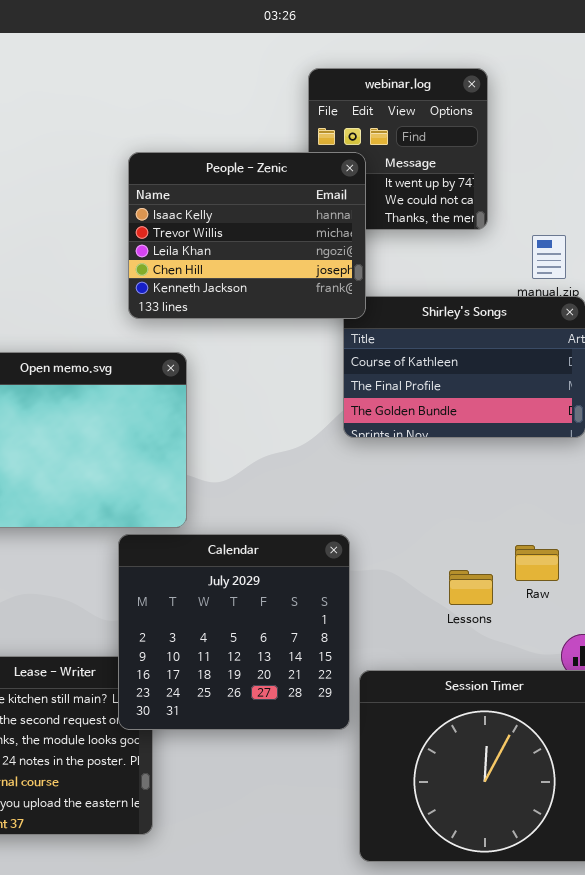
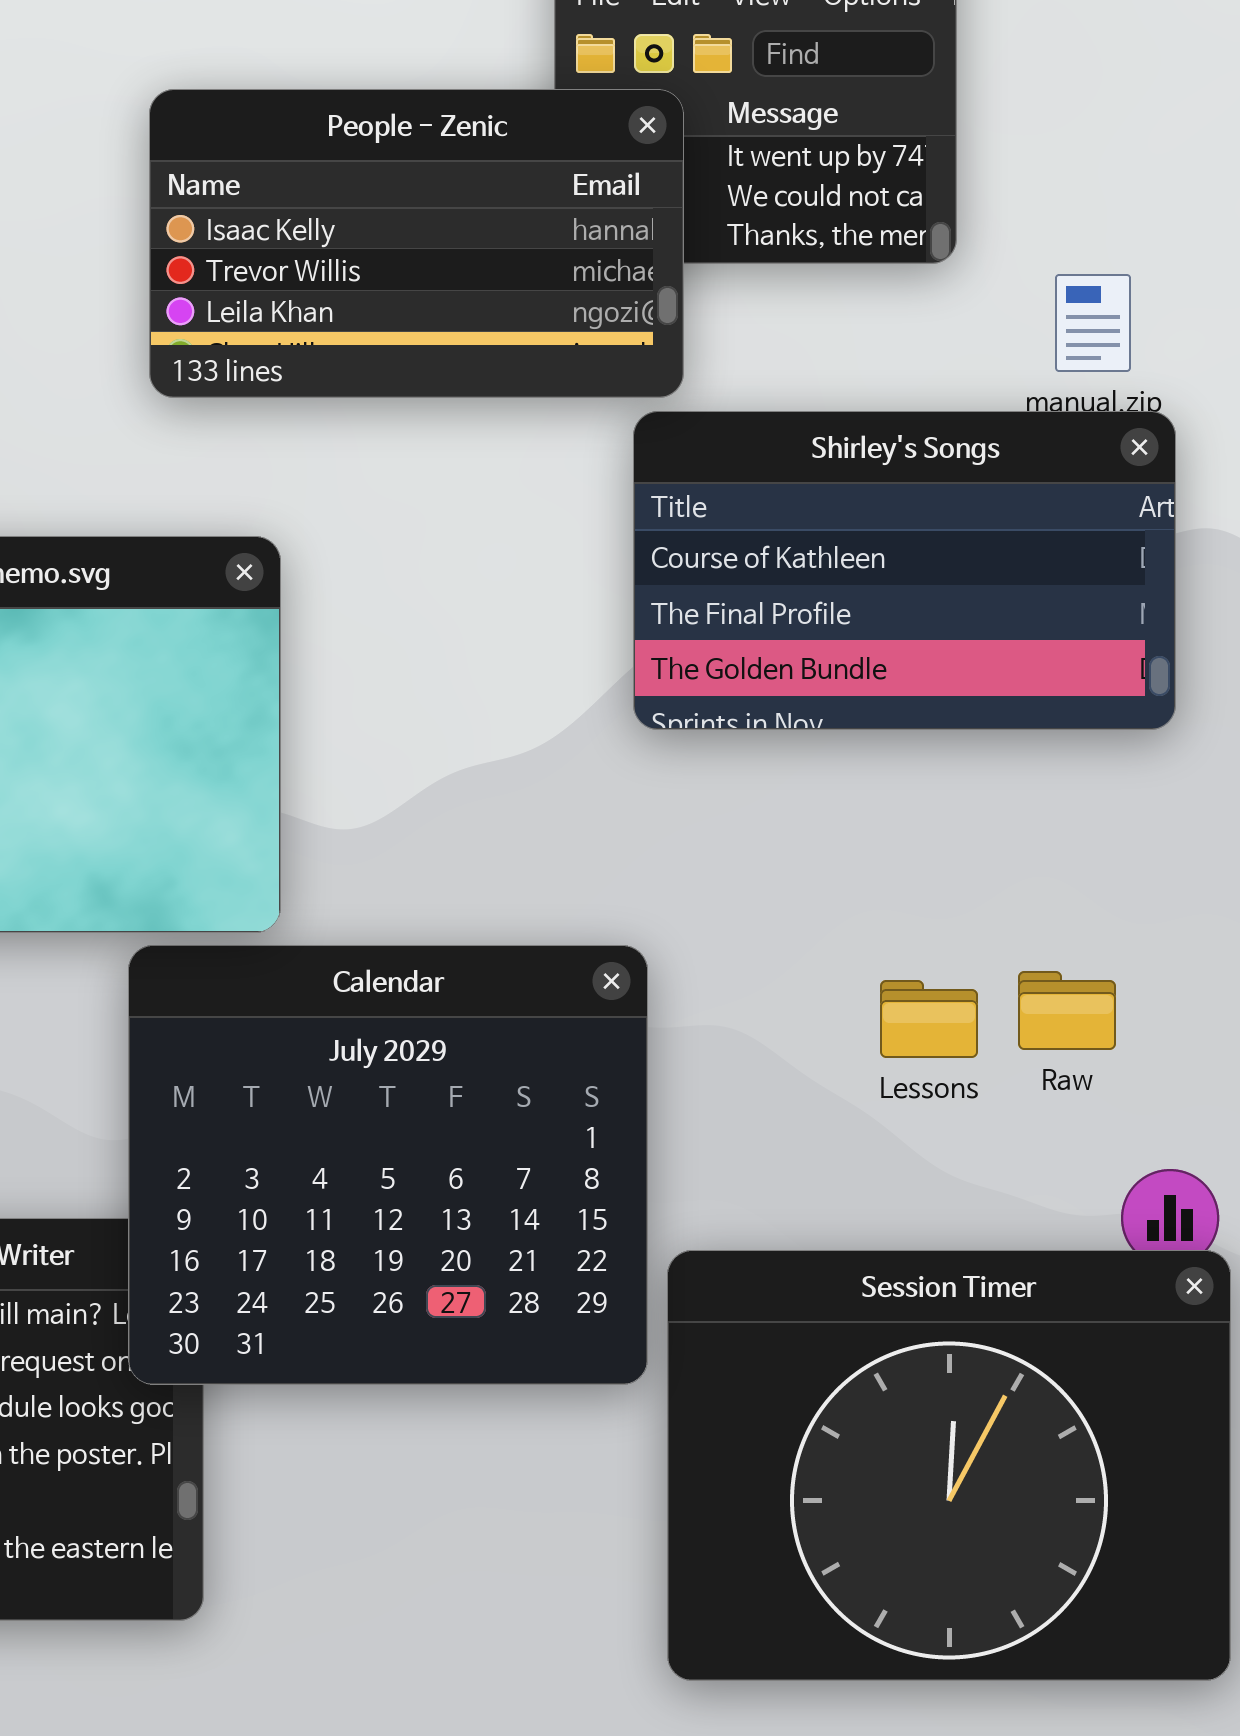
People - Zenic: [128,152,366,319] -> [149,89,684,398], resized
Lessons: [449,570,493,605] -> [880,980,978,1058], moved

